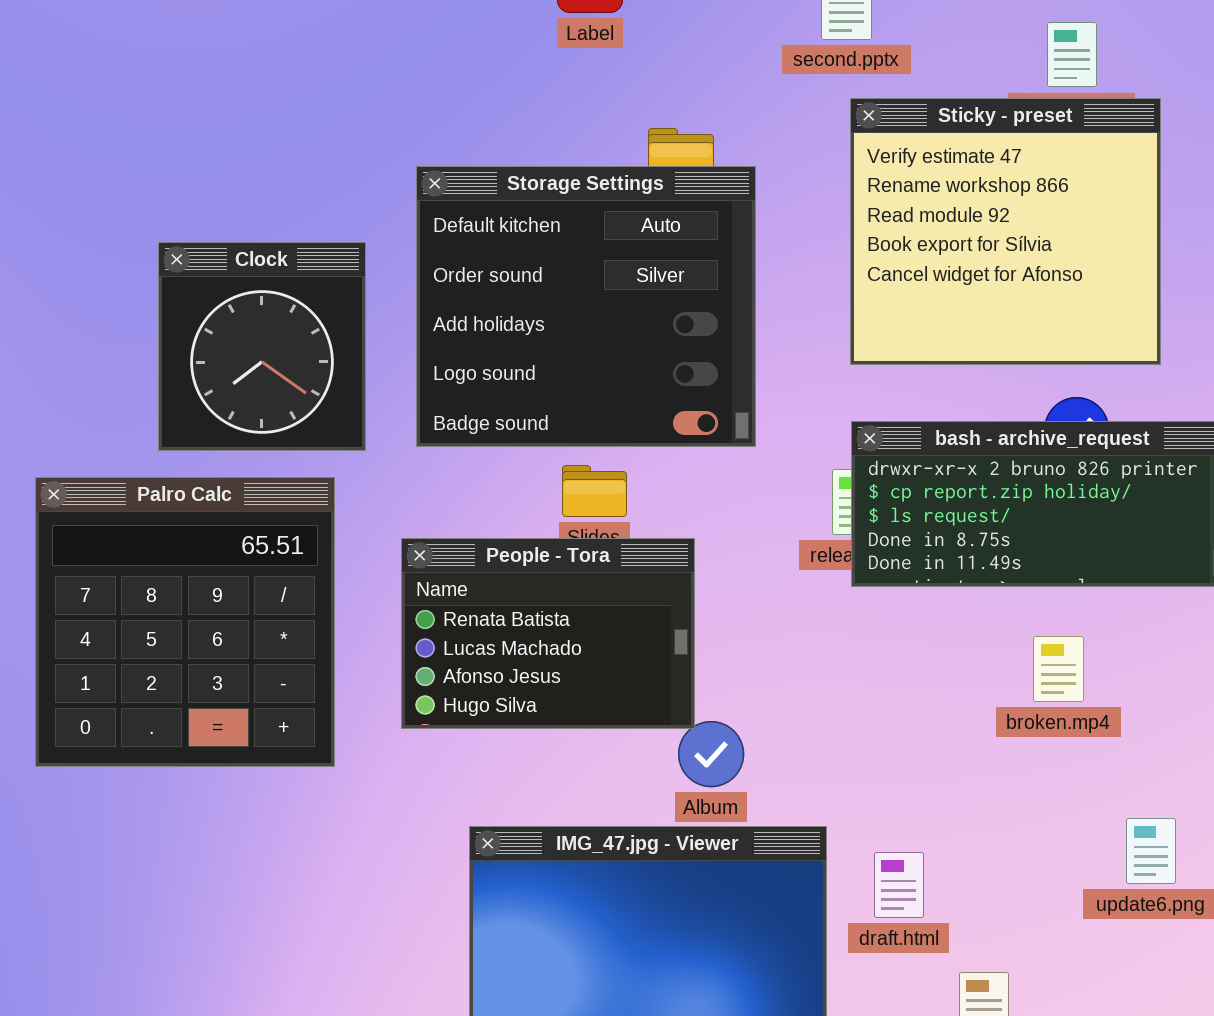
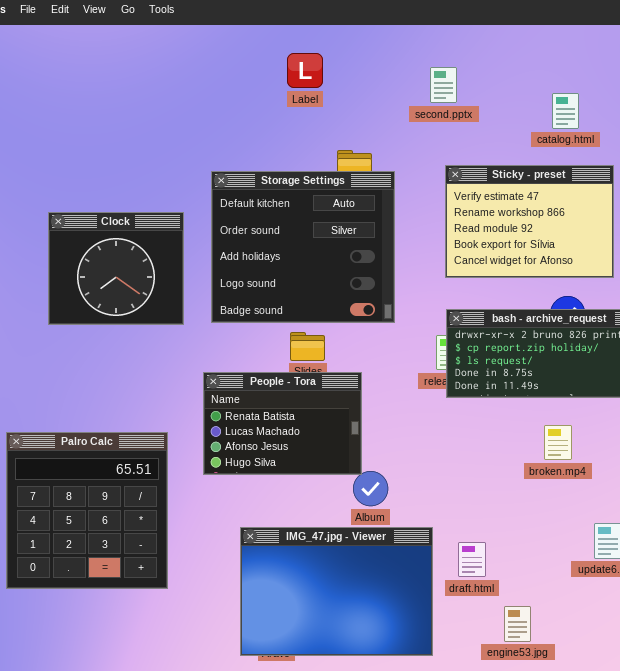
Sticky - preset: [850,98,1161,365] -> [445,165,614,278], resized
Clock: [158,242,366,451] -> [48,212,184,325], resized
Palro Calc: [35,477,335,767] -> [6,432,168,589], moved

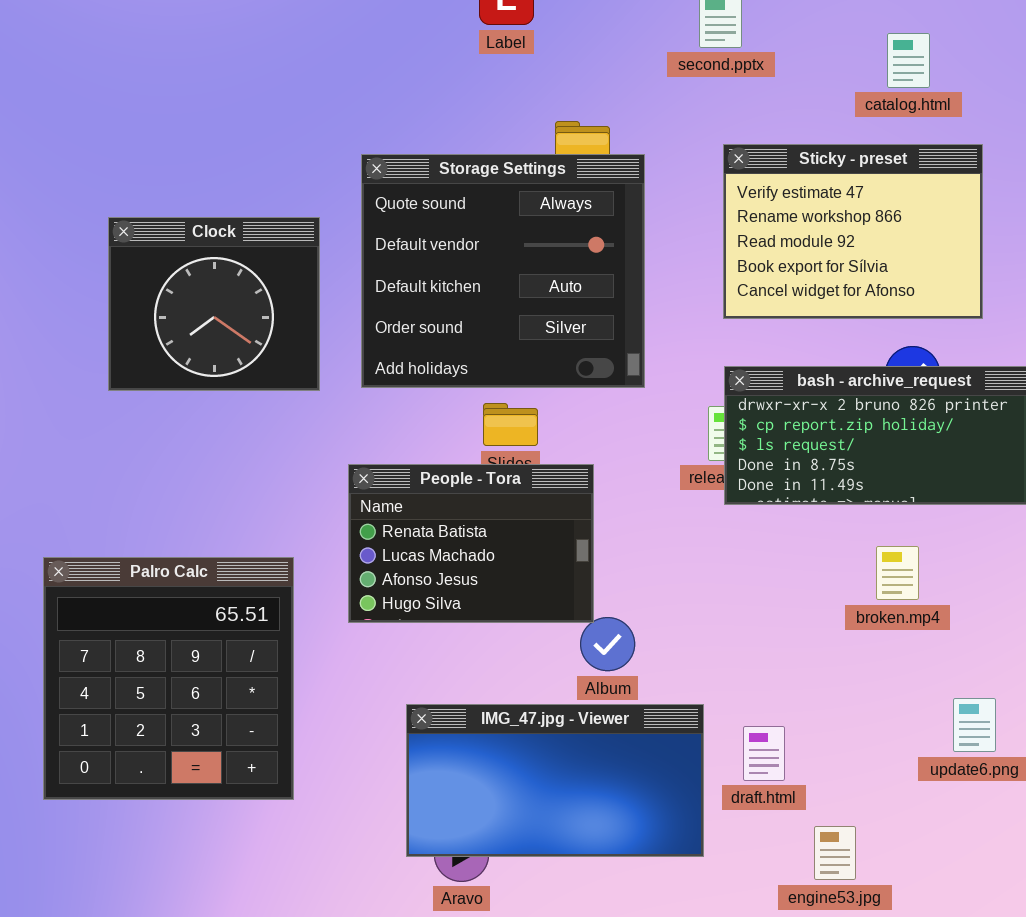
Storage Settings: [211,171,395,323] -> [361,154,645,388], scrolled up 2 rows
IMG_47.jpg - Viewer: [240,527,433,656] -> [406,704,704,857], resized

